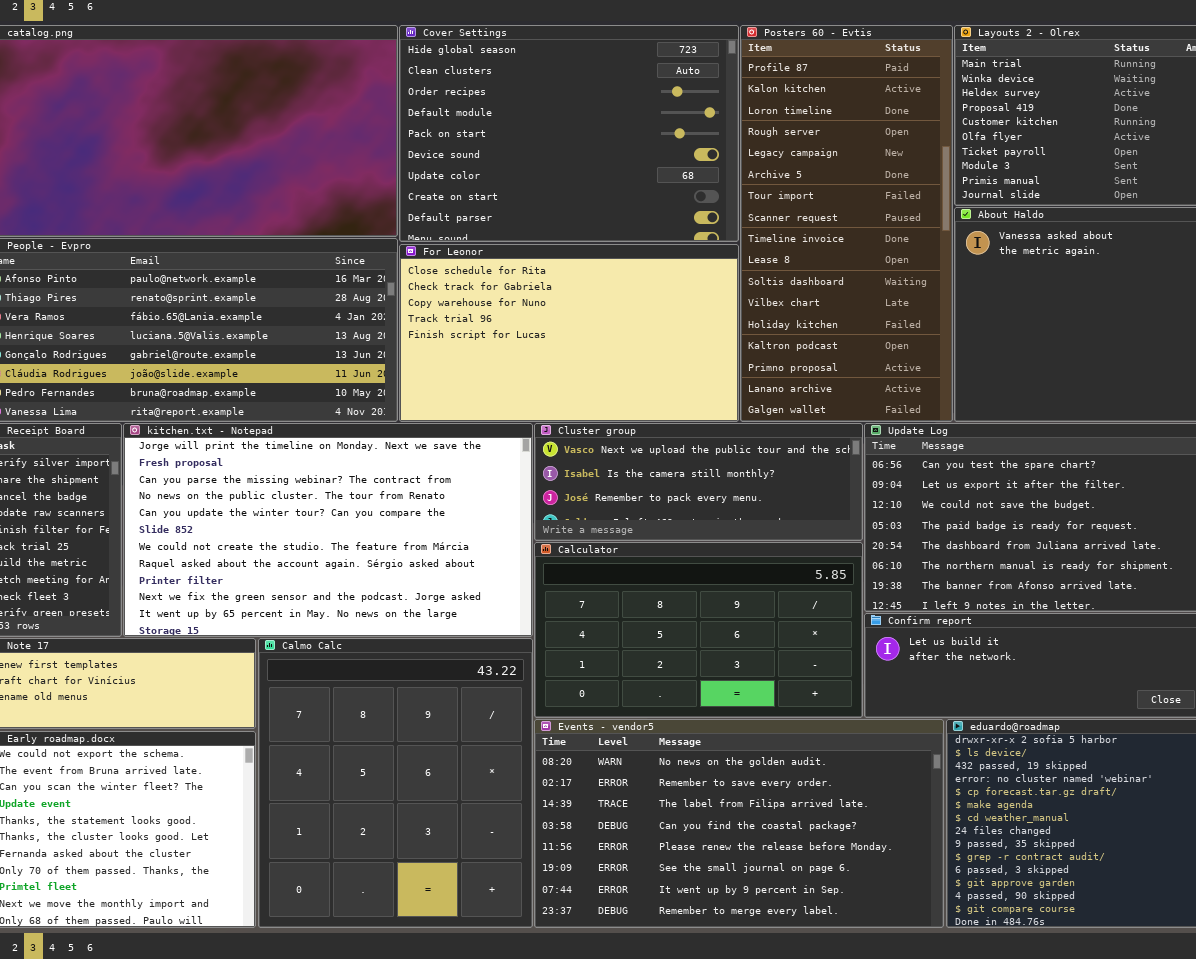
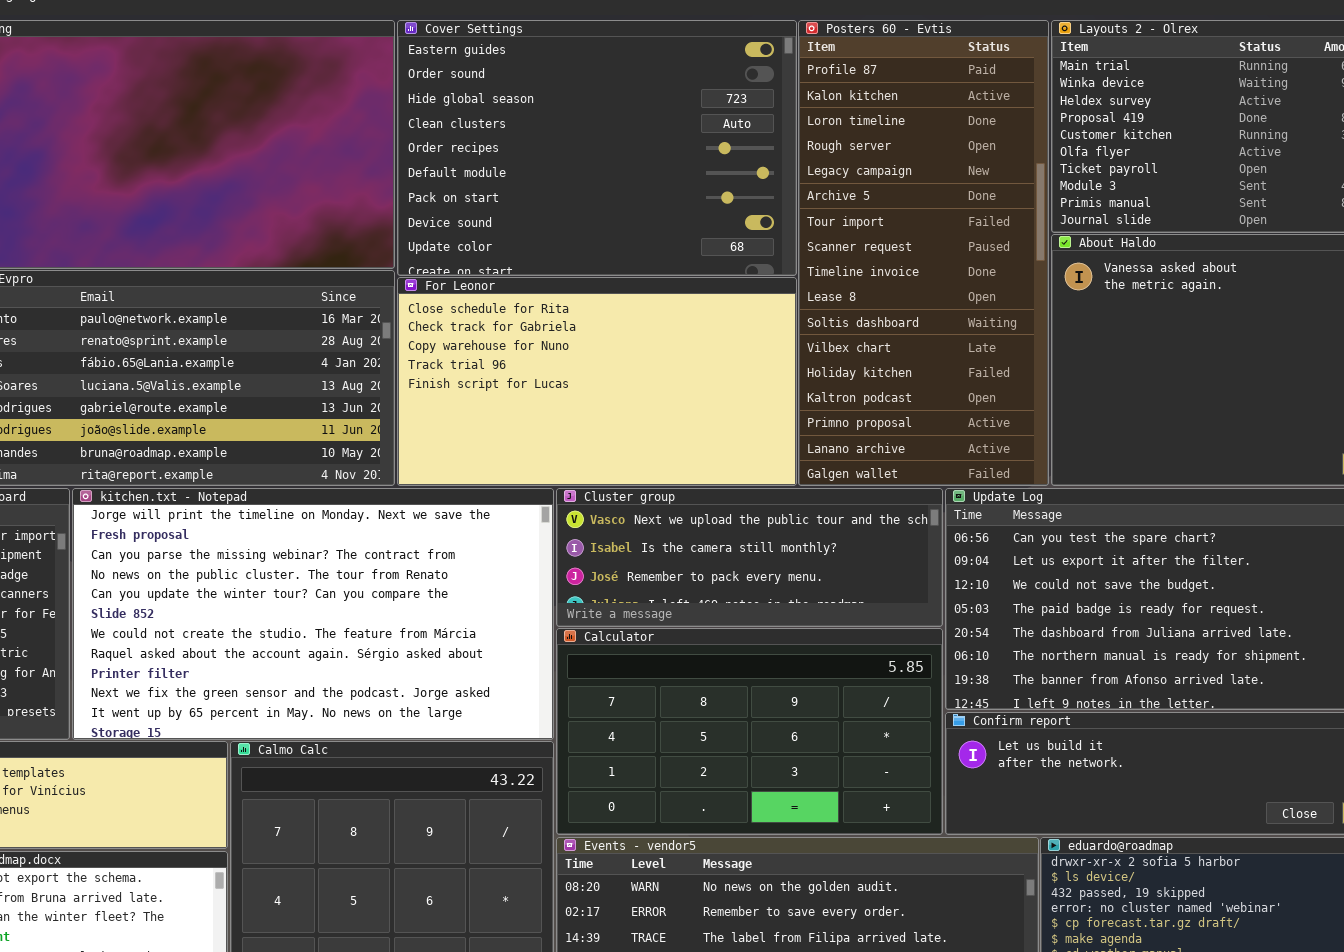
Cover Settings: [399,25,739,242] -> [397,20,797,276], scrolled up 2 rows

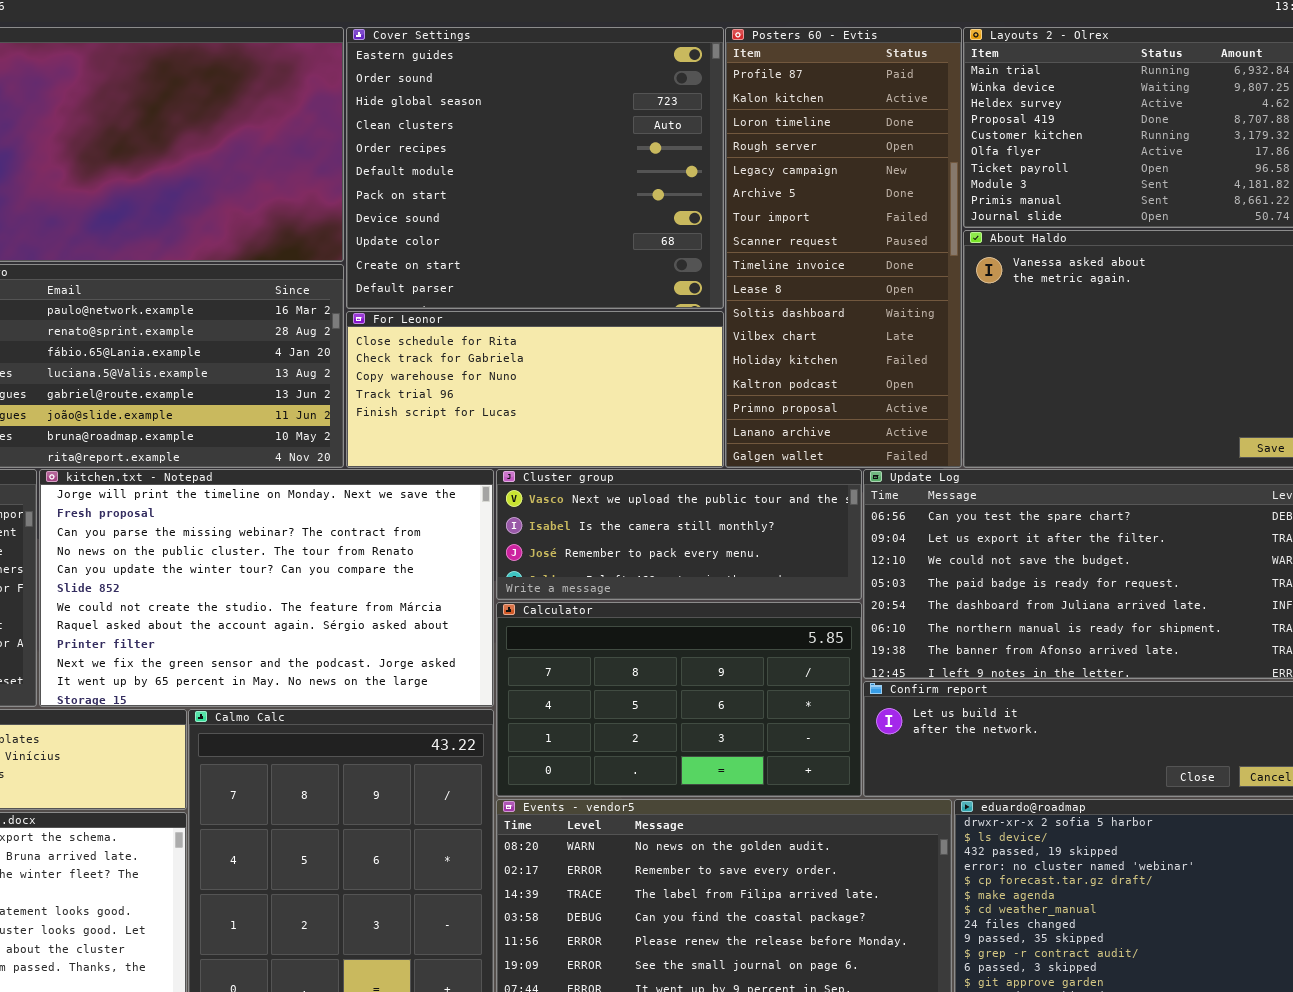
Cover Settings: [397,20,797,276] -> [346,27,724,309], resized
For Leonor: [397,277,797,486] -> [346,311,724,468], resized

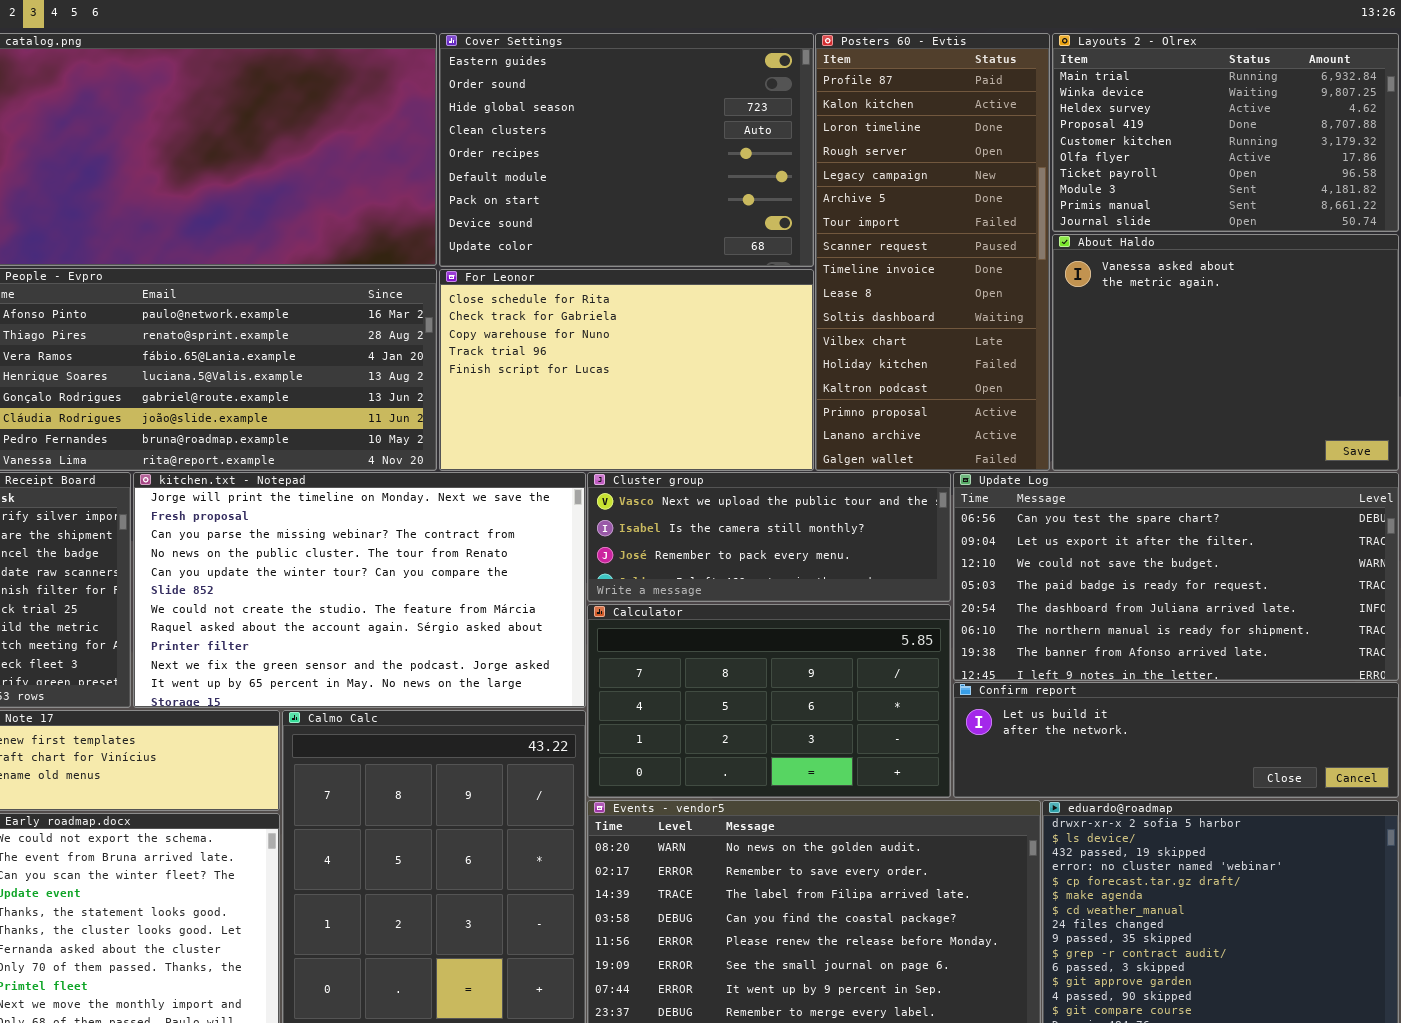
Cover Settings: [346,27,724,309] -> [439,33,814,267], resized
For Leonor: [346,311,724,468] -> [439,269,814,471], resized

